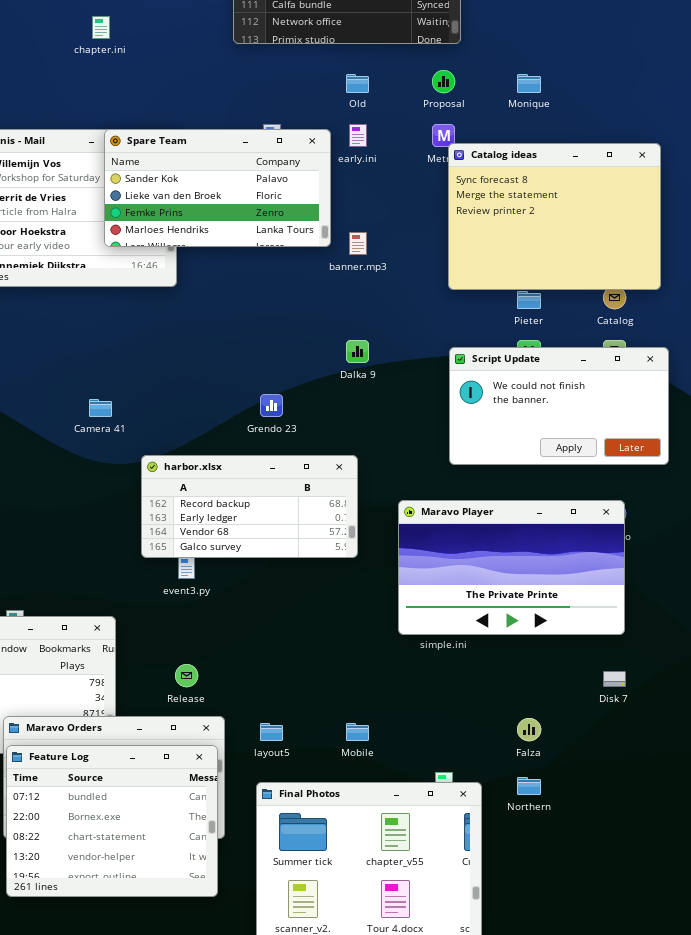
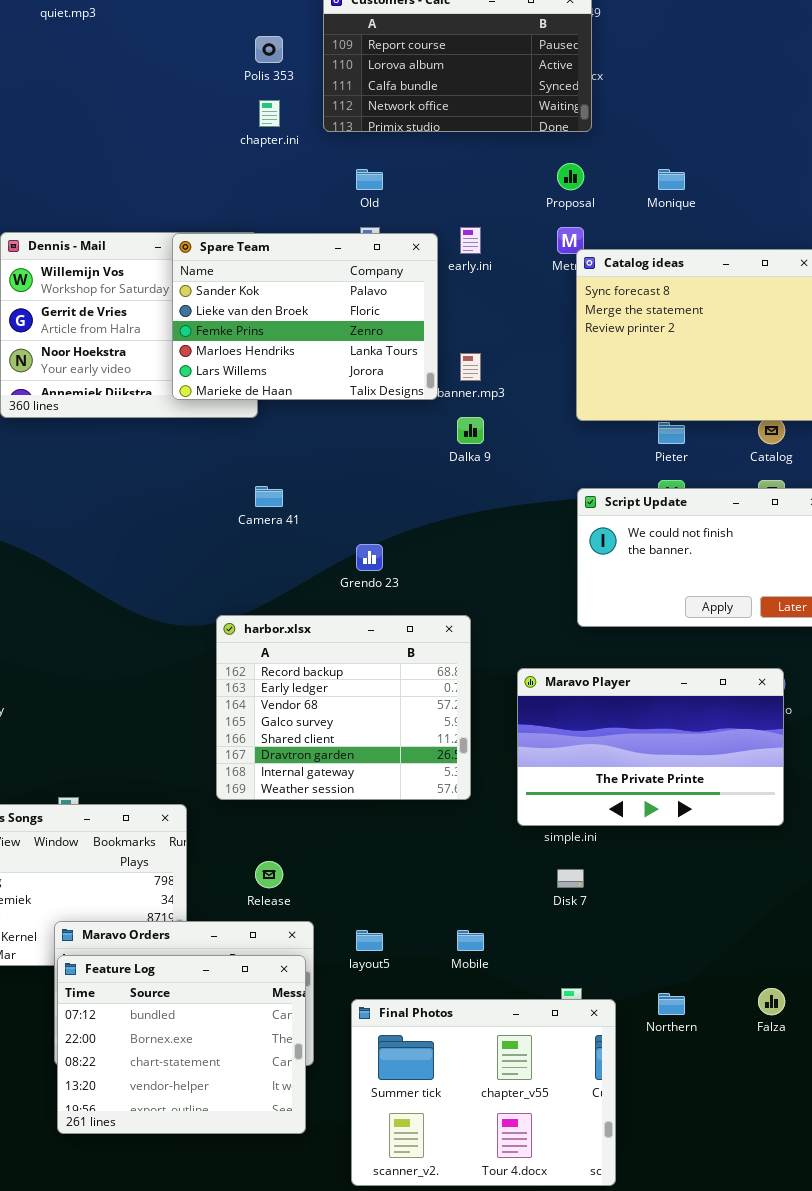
chapter.ini: [92,16,110,39] -> [259,100,280,127], moved
Old: [346,74,369,93] -> [356,169,383,190], moved
Spare Team: [104,129,331,247] -> [172,233,438,400], resized
Dalka 9: [346,340,369,363] -> [457,417,484,444], moved
Camera 41: [89,399,112,417] -> [255,486,283,507], moved
harbor.xlsx: [141,455,358,558] -> [216,615,471,800], resized
Disk 7: [603,671,626,687] -> [557,869,584,888], moved
Falza: [517,718,541,741] -> [758,988,785,1015], moved

